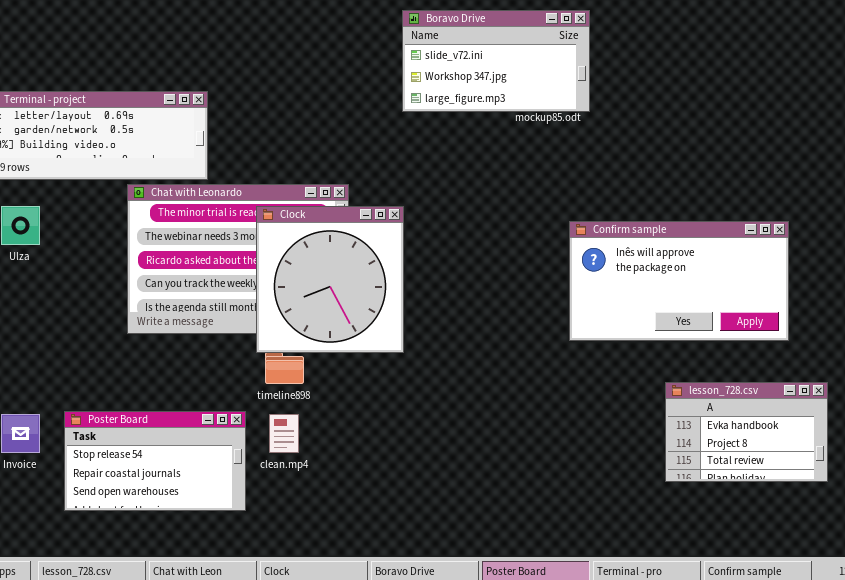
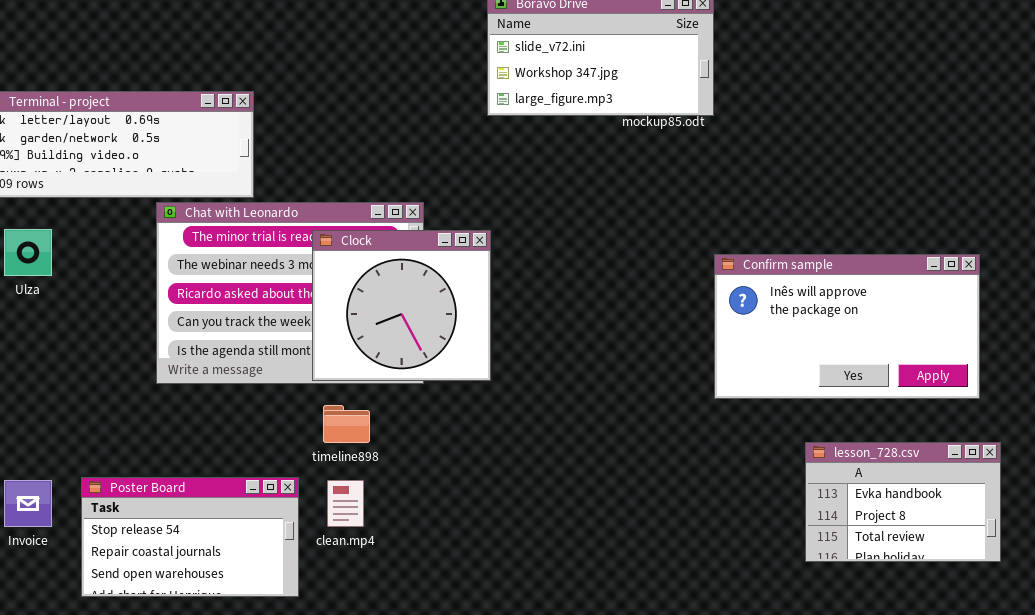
Clock: [256,206,404,353] -> [312,230,491,381], resized
Confirm sample: [569,221,789,341] -> [714,254,980,399], moved

